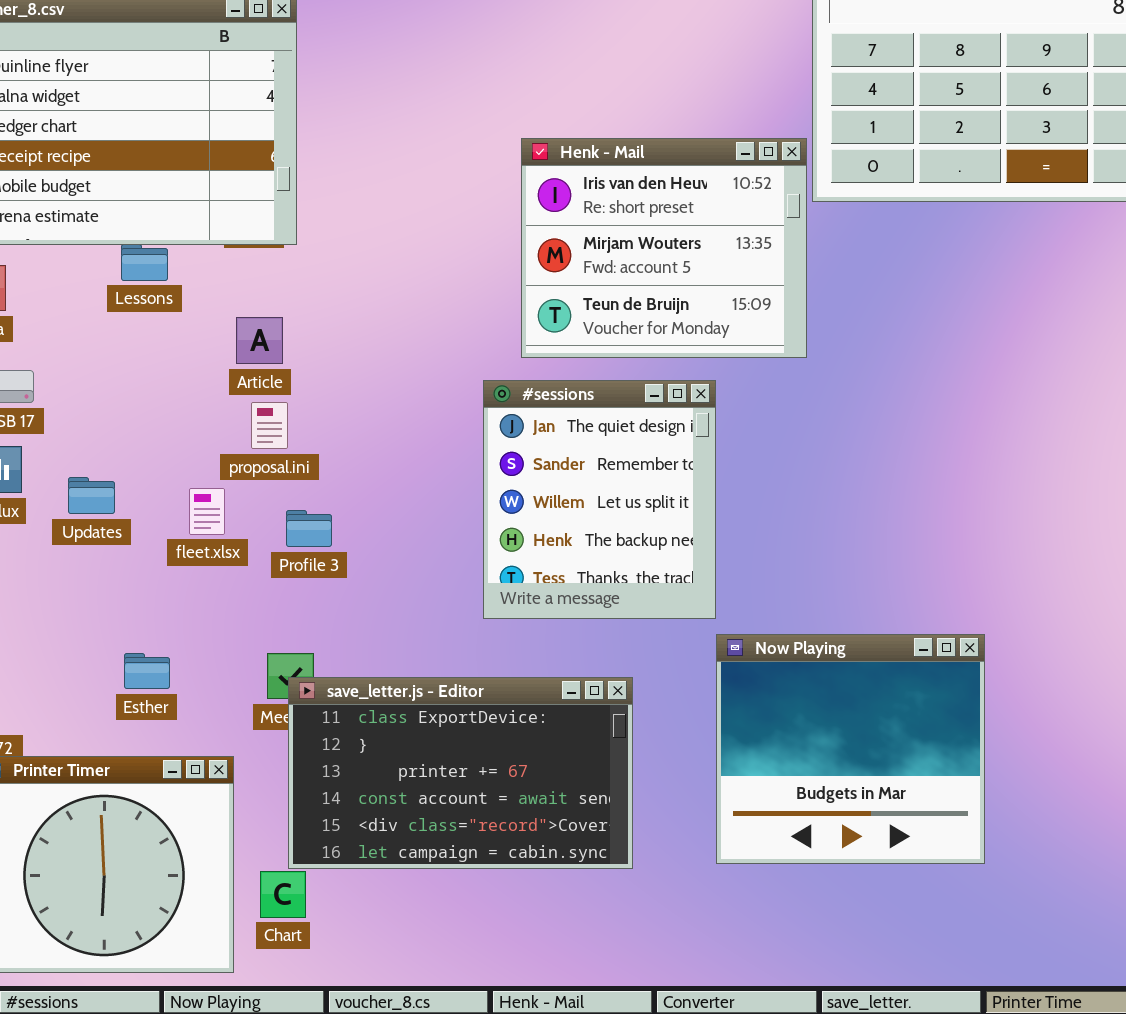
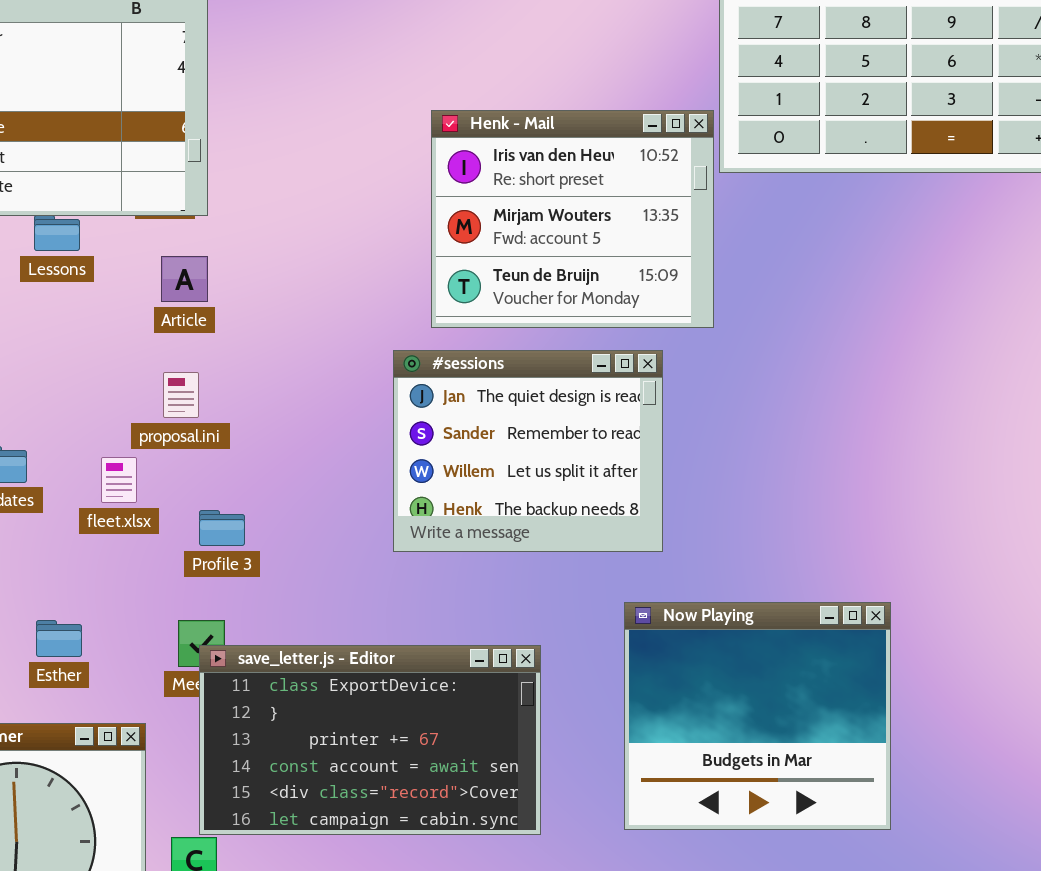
Article: [236,317,283,364] -> [161,256,208,302], moved
#sessions: [483,380,716,619] -> [393,350,663,552], resized
Profile 3: [286,510,332,547] -> [199,510,245,546], moved

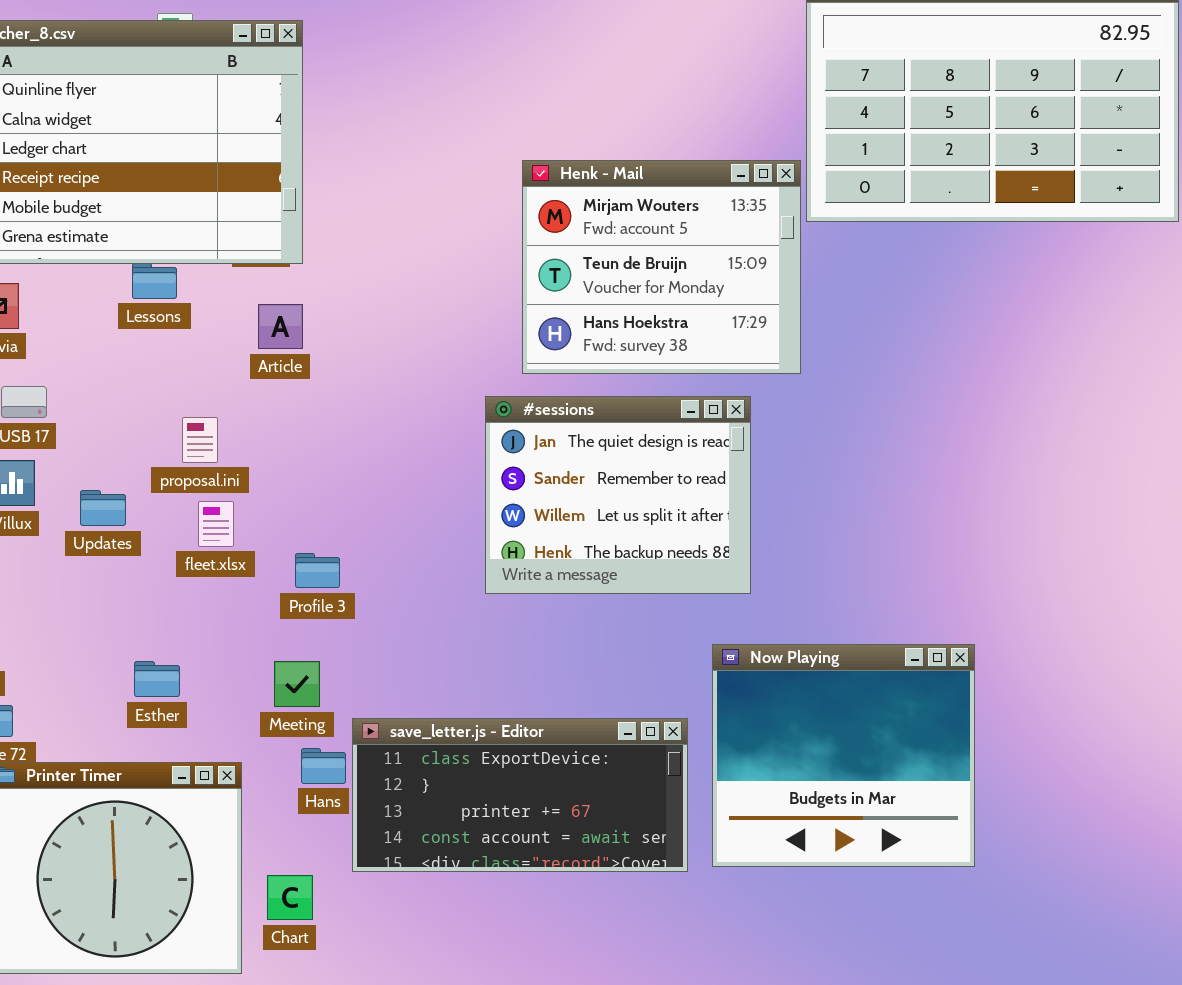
Henk - Mail: [431,110,714,328] -> [522,160,801,374], scrolled down 1 row
proposal.ini: [163,372,199,418] -> [182,417,218,463], moved
save_letter.js - Editor: [199,645,541,835] -> [352,718,688,872], moved, resized

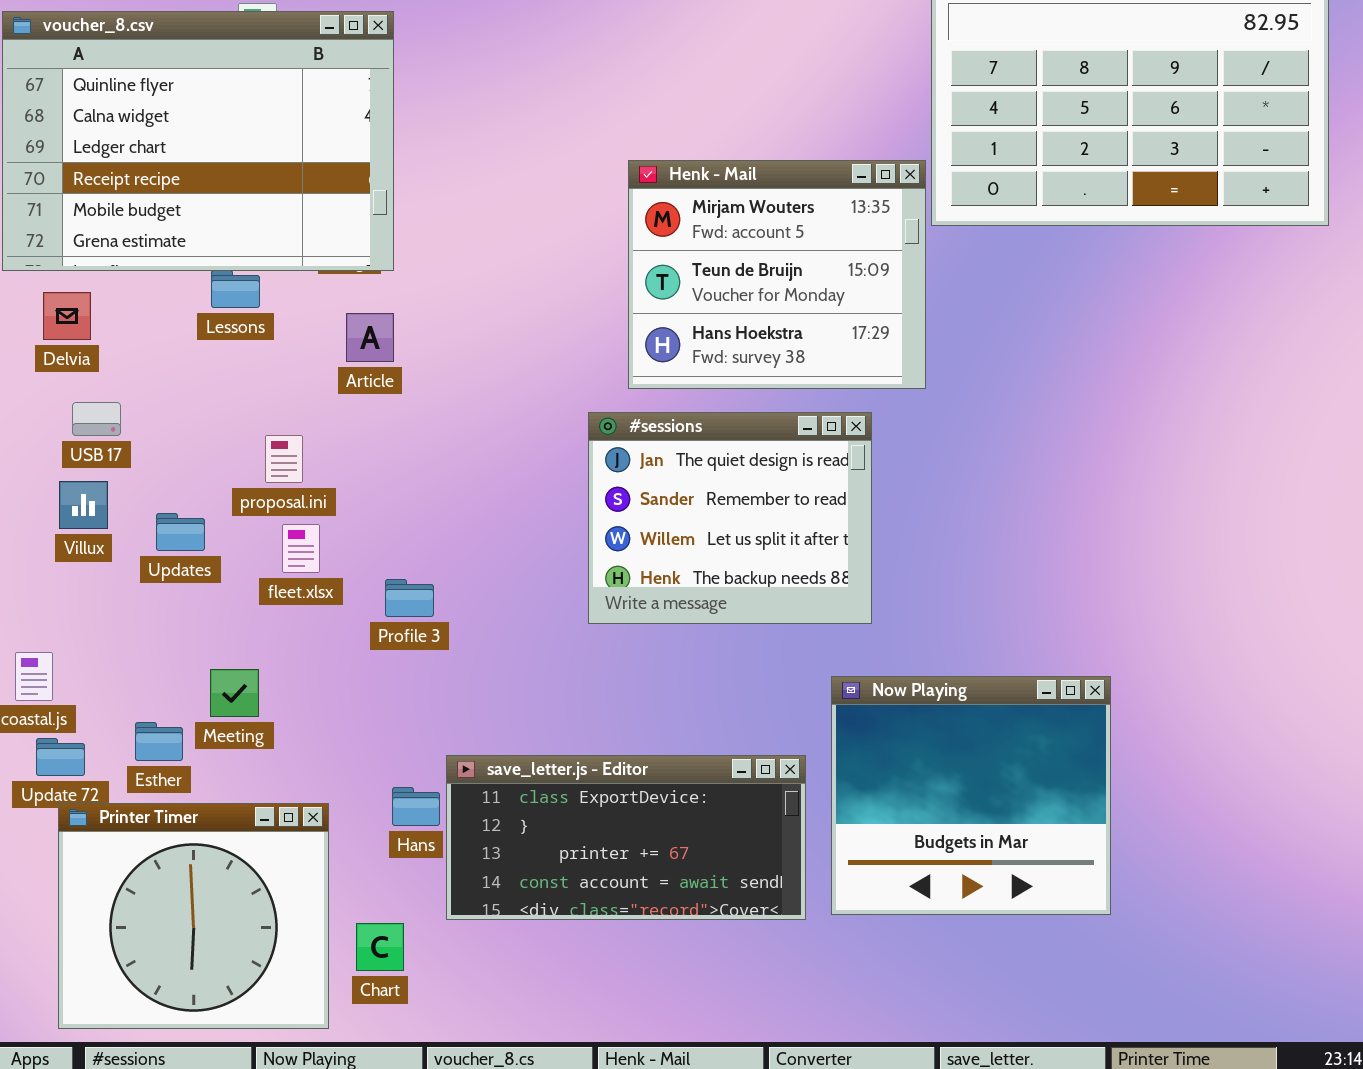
Esther: [134,661,180,697] -> [135,722,183,761], moved
Meeting: [274,661,320,707] -> [210,669,259,717], moved

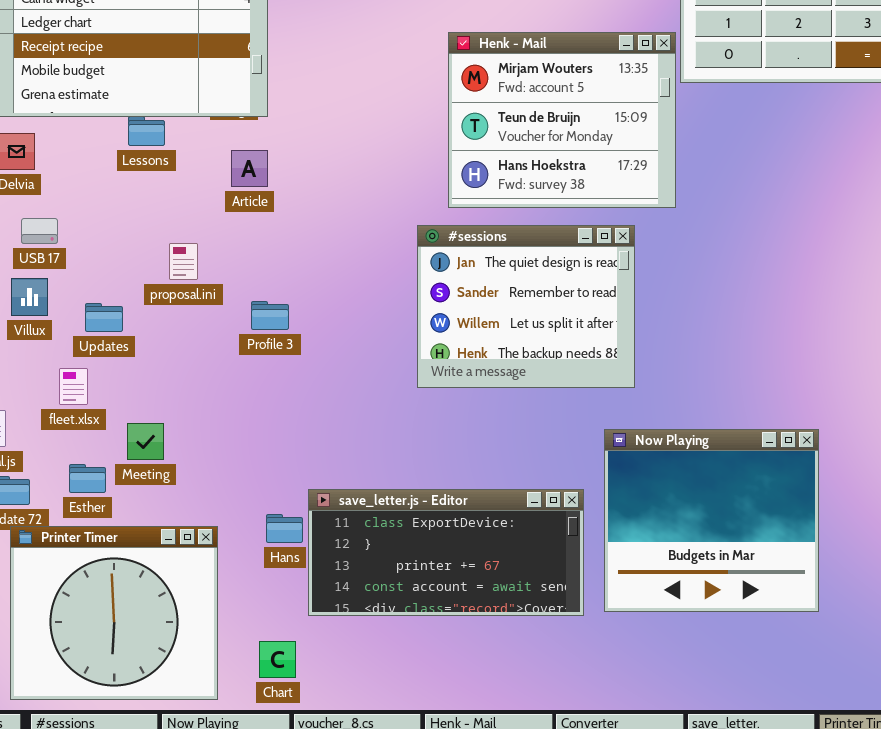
fleet.xlsx: [282,524,320,573] -> [59,368,88,405], moved
Profile 3: [385,579,434,617] -> [251,301,289,330], moved
Chart: [356,923,404,971] -> [259,641,296,678], moved

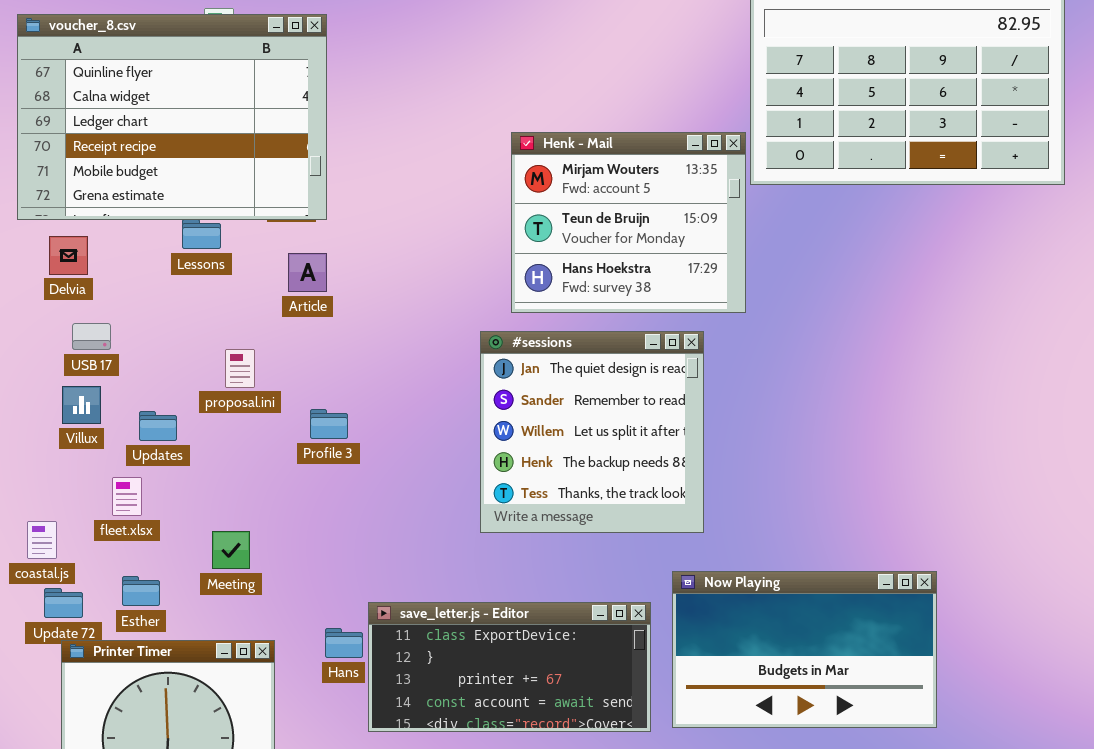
#sessions: [417,225,635,388] -> [480,331,704,533], resized
Meeting: [127,423,164,460] -> [212,531,250,569], moved
Now Playing: [604,429,819,612] -> [672,571,937,728], resized

